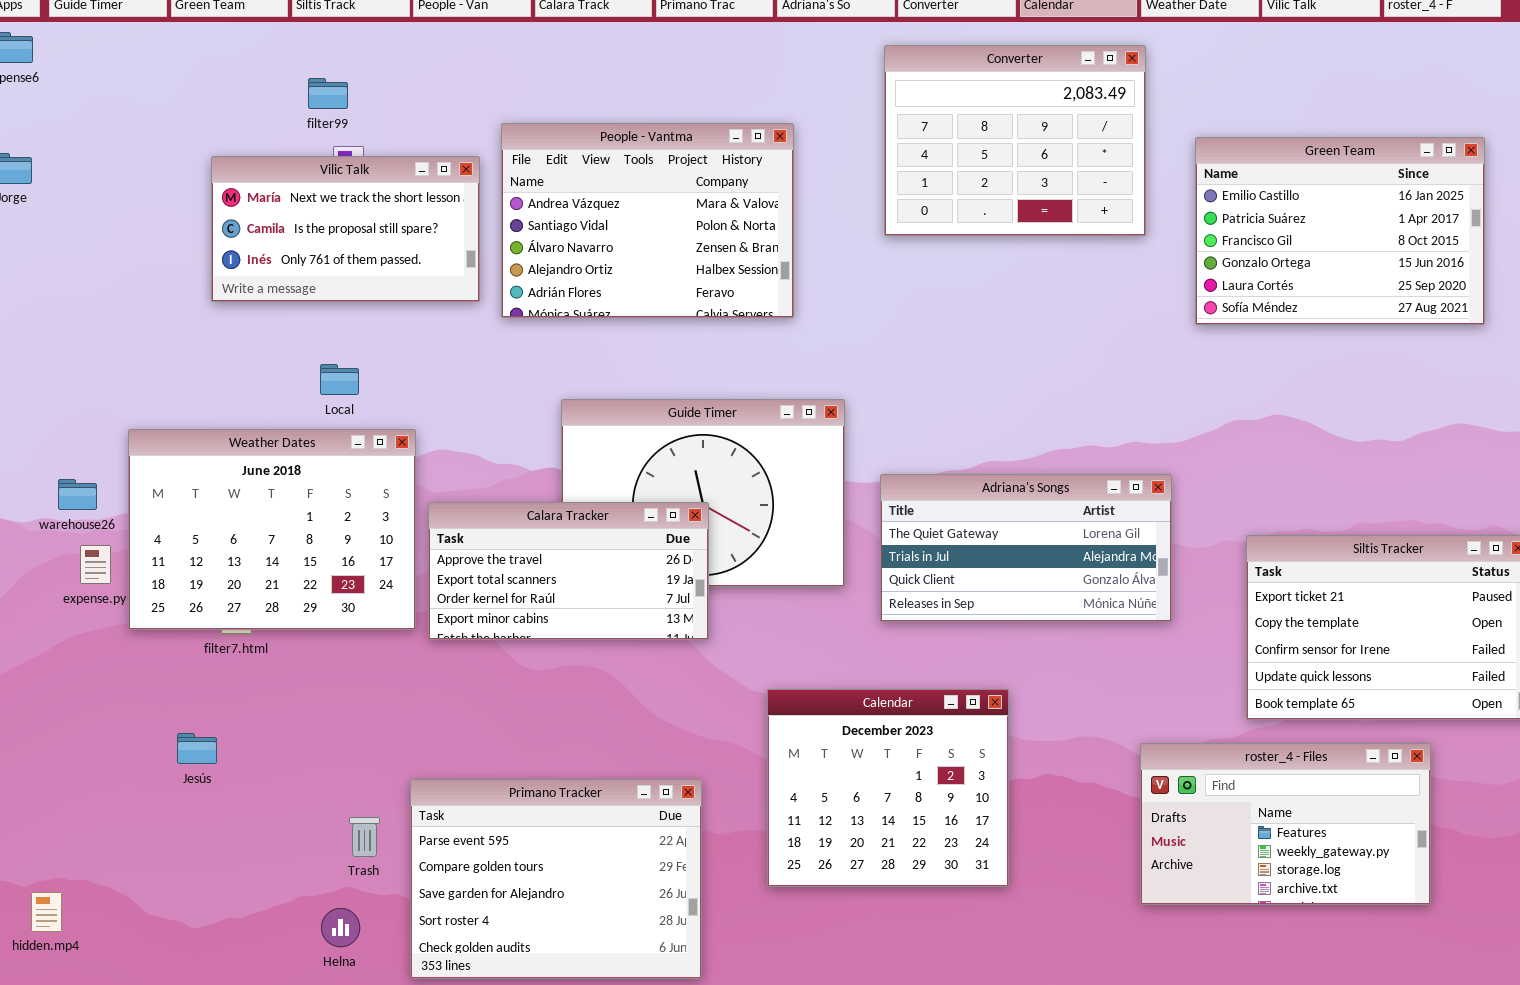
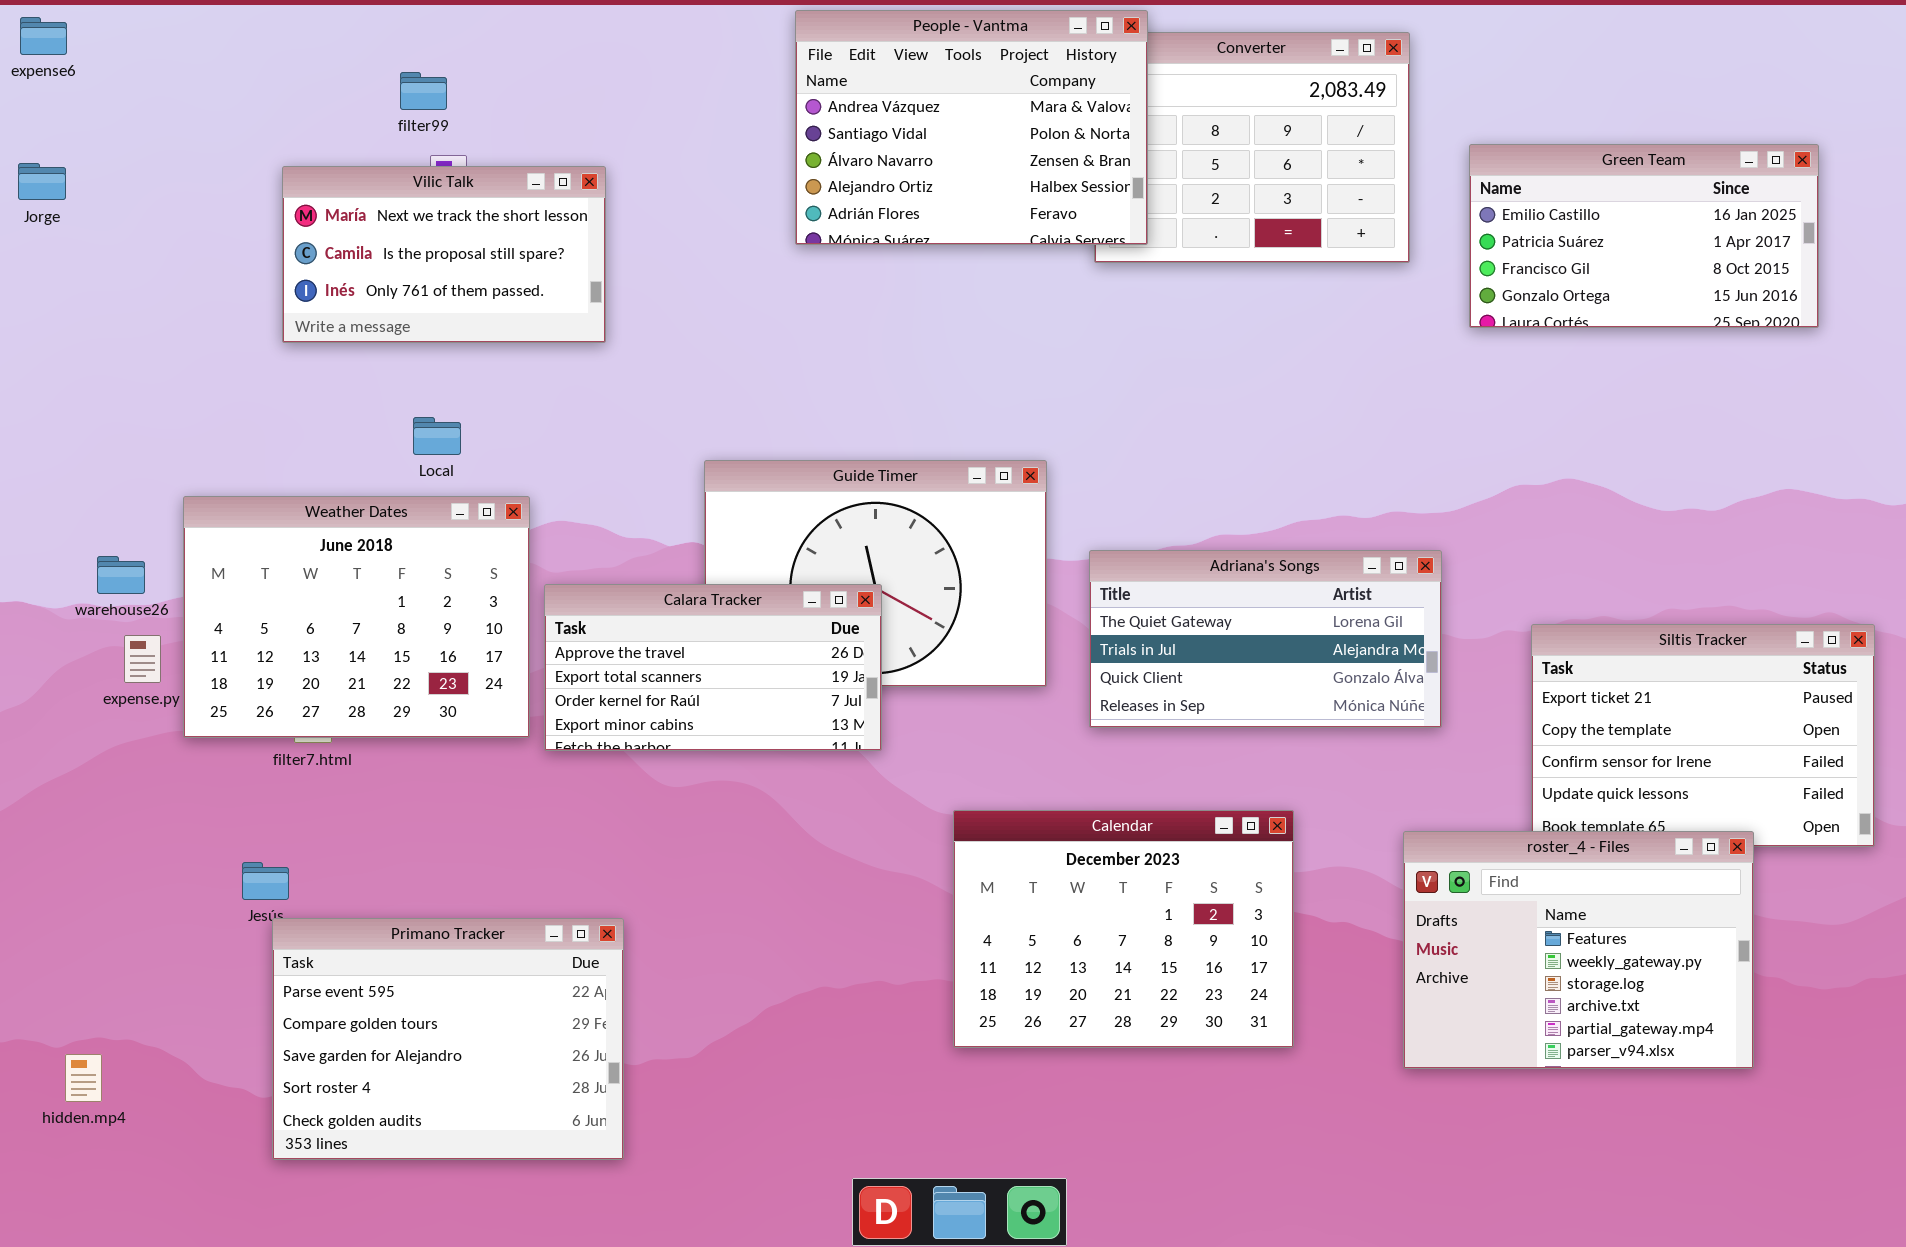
People - Vantma: [501,123,794,318] -> [795,10,1148,245], moved
Green Team: [1195,137,1485,325] -> [1469,144,1819,328], resized
Calendar: [767,689,1009,887] -> [953,810,1294,1048], resized
roster_4 - Files: [1140,743,1431,905] -> [1403,831,1754,1069], resized
Primano Tracker: [410,779,702,979] -> [272,918,624,1160], moved

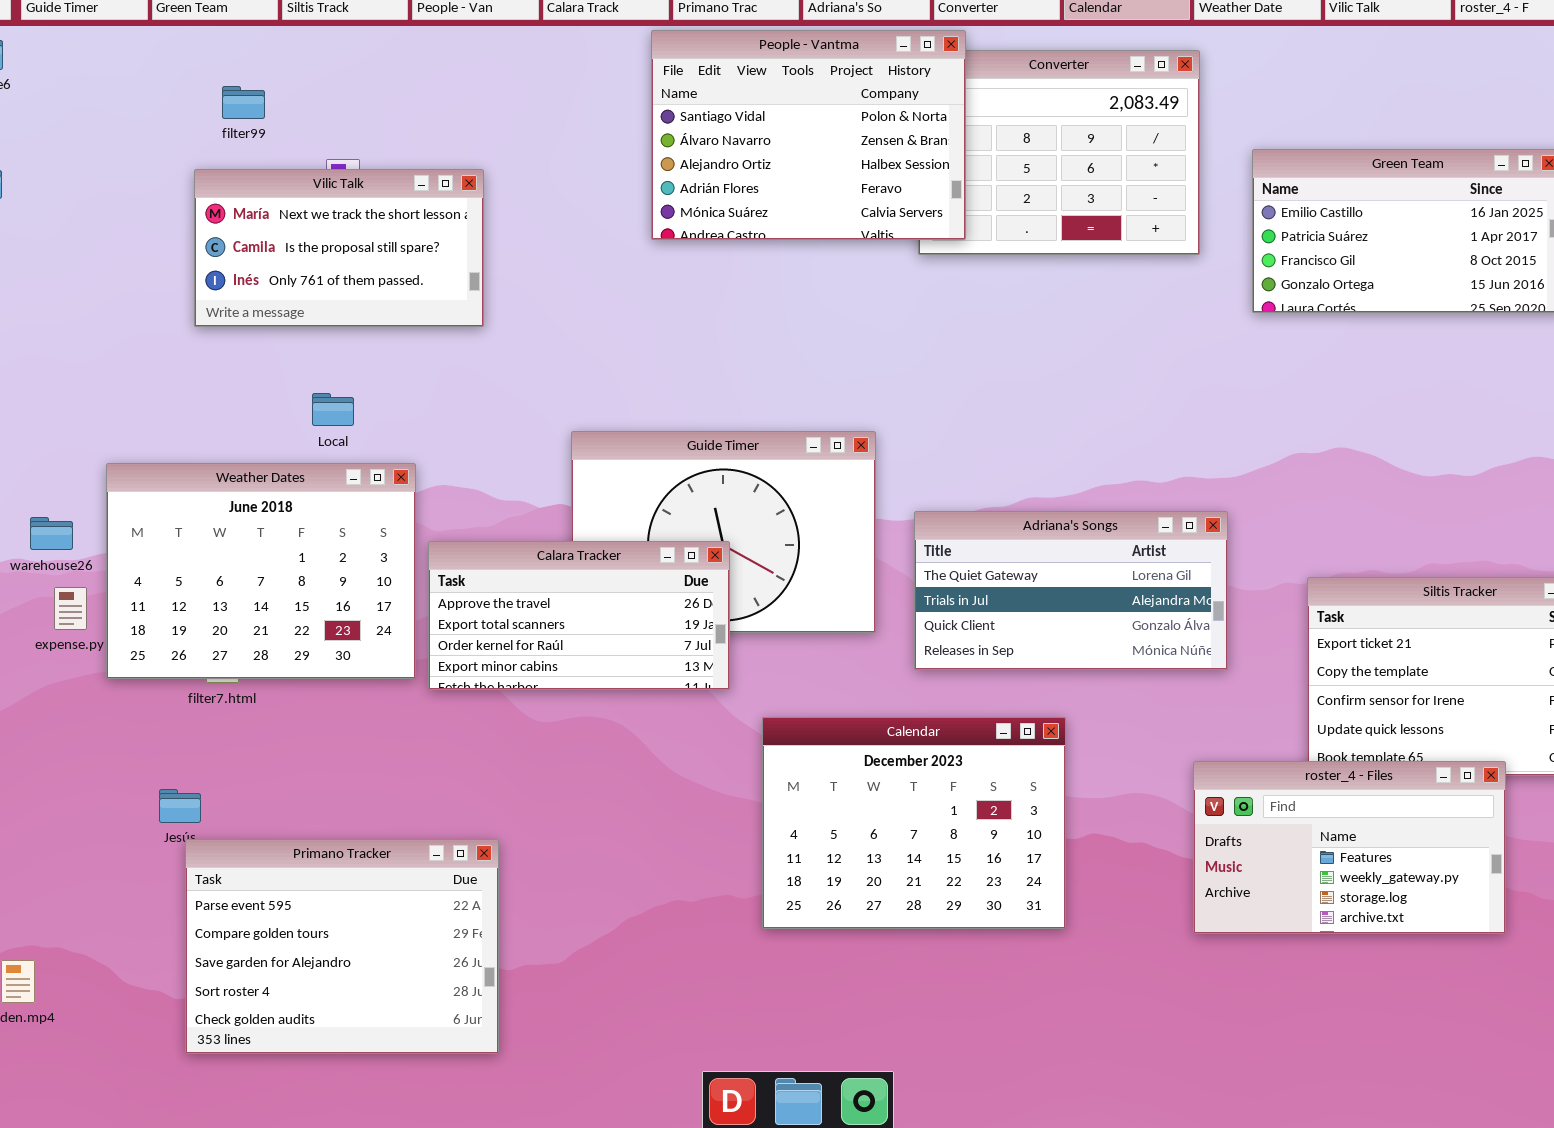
People - Vantma: [795,10,1148,245] -> [651,30,966,240], scrolled down 1 row
filter99: [400,72,447,110] -> [222,86,265,119], moved
Calendar: [953,810,1294,1048] -> [762,717,1066,929], moved
roster_4 - Files: [1403,831,1754,1069] -> [1193,761,1506,934], resized

